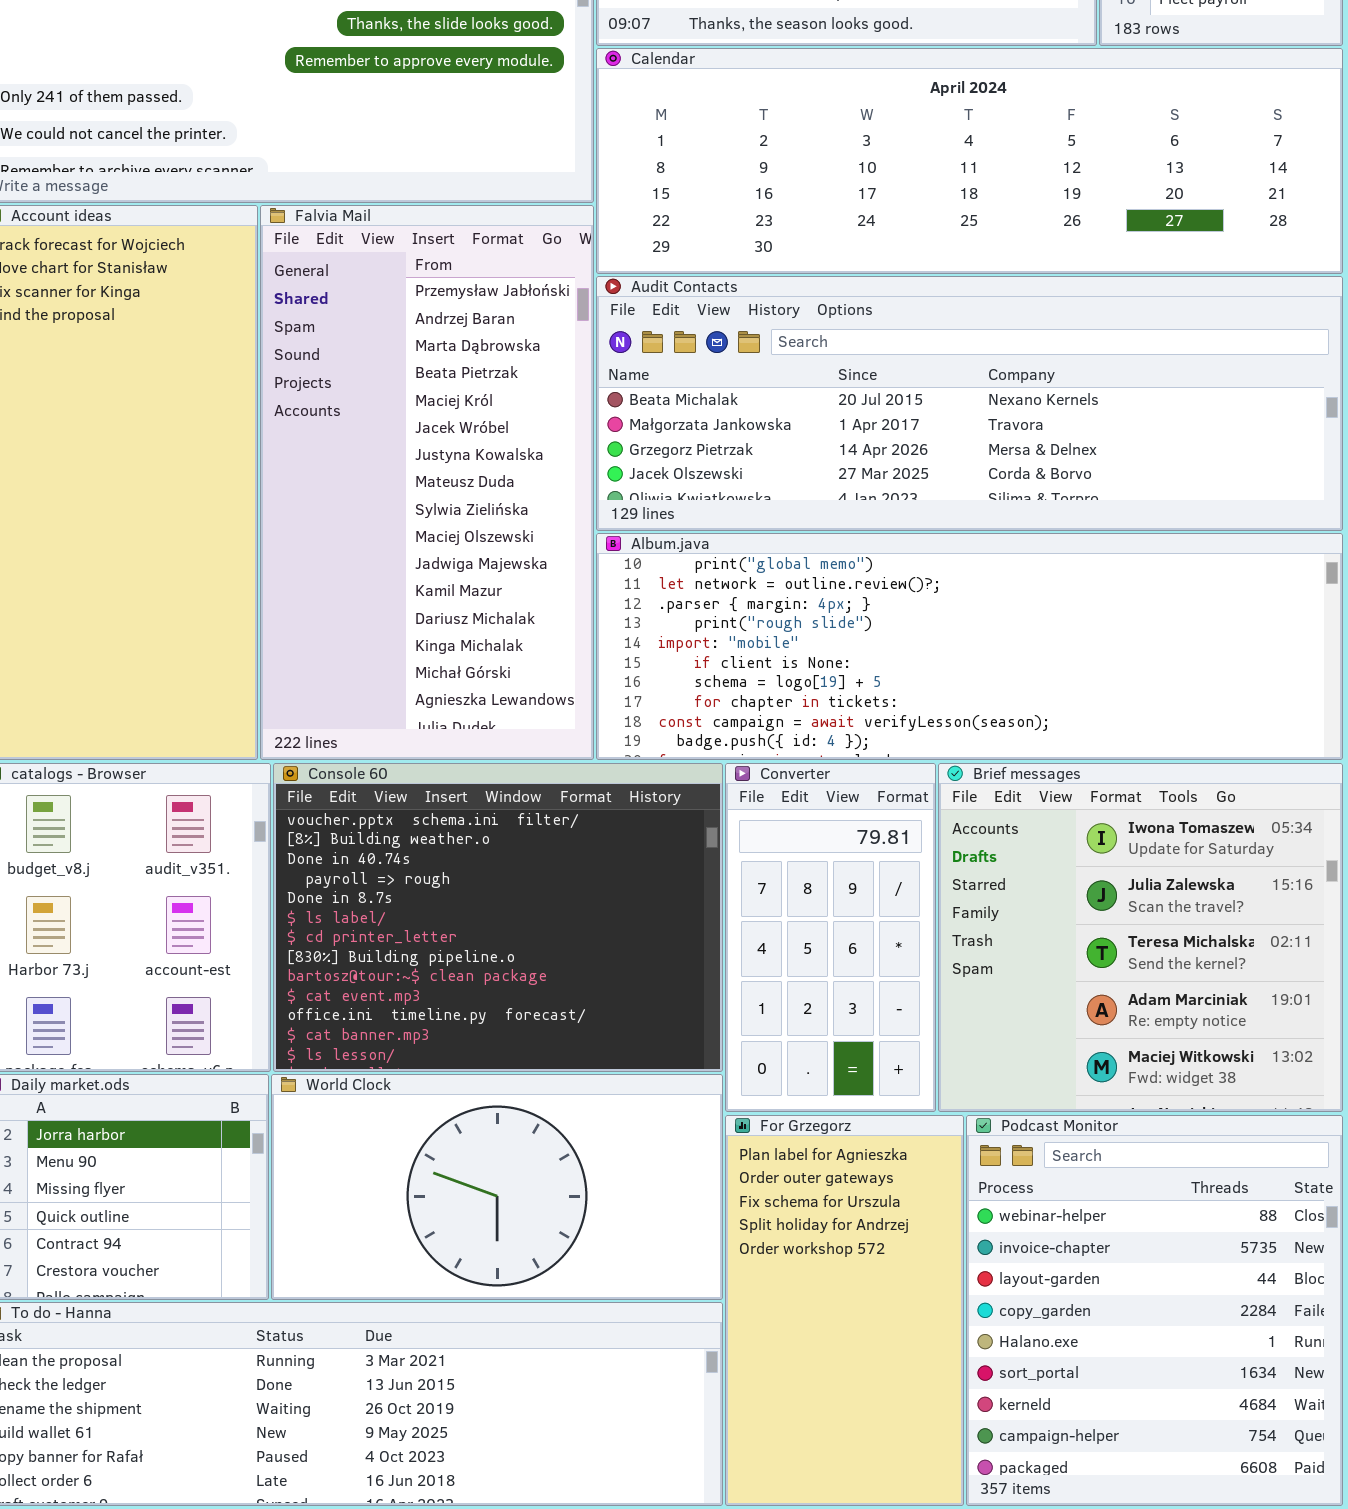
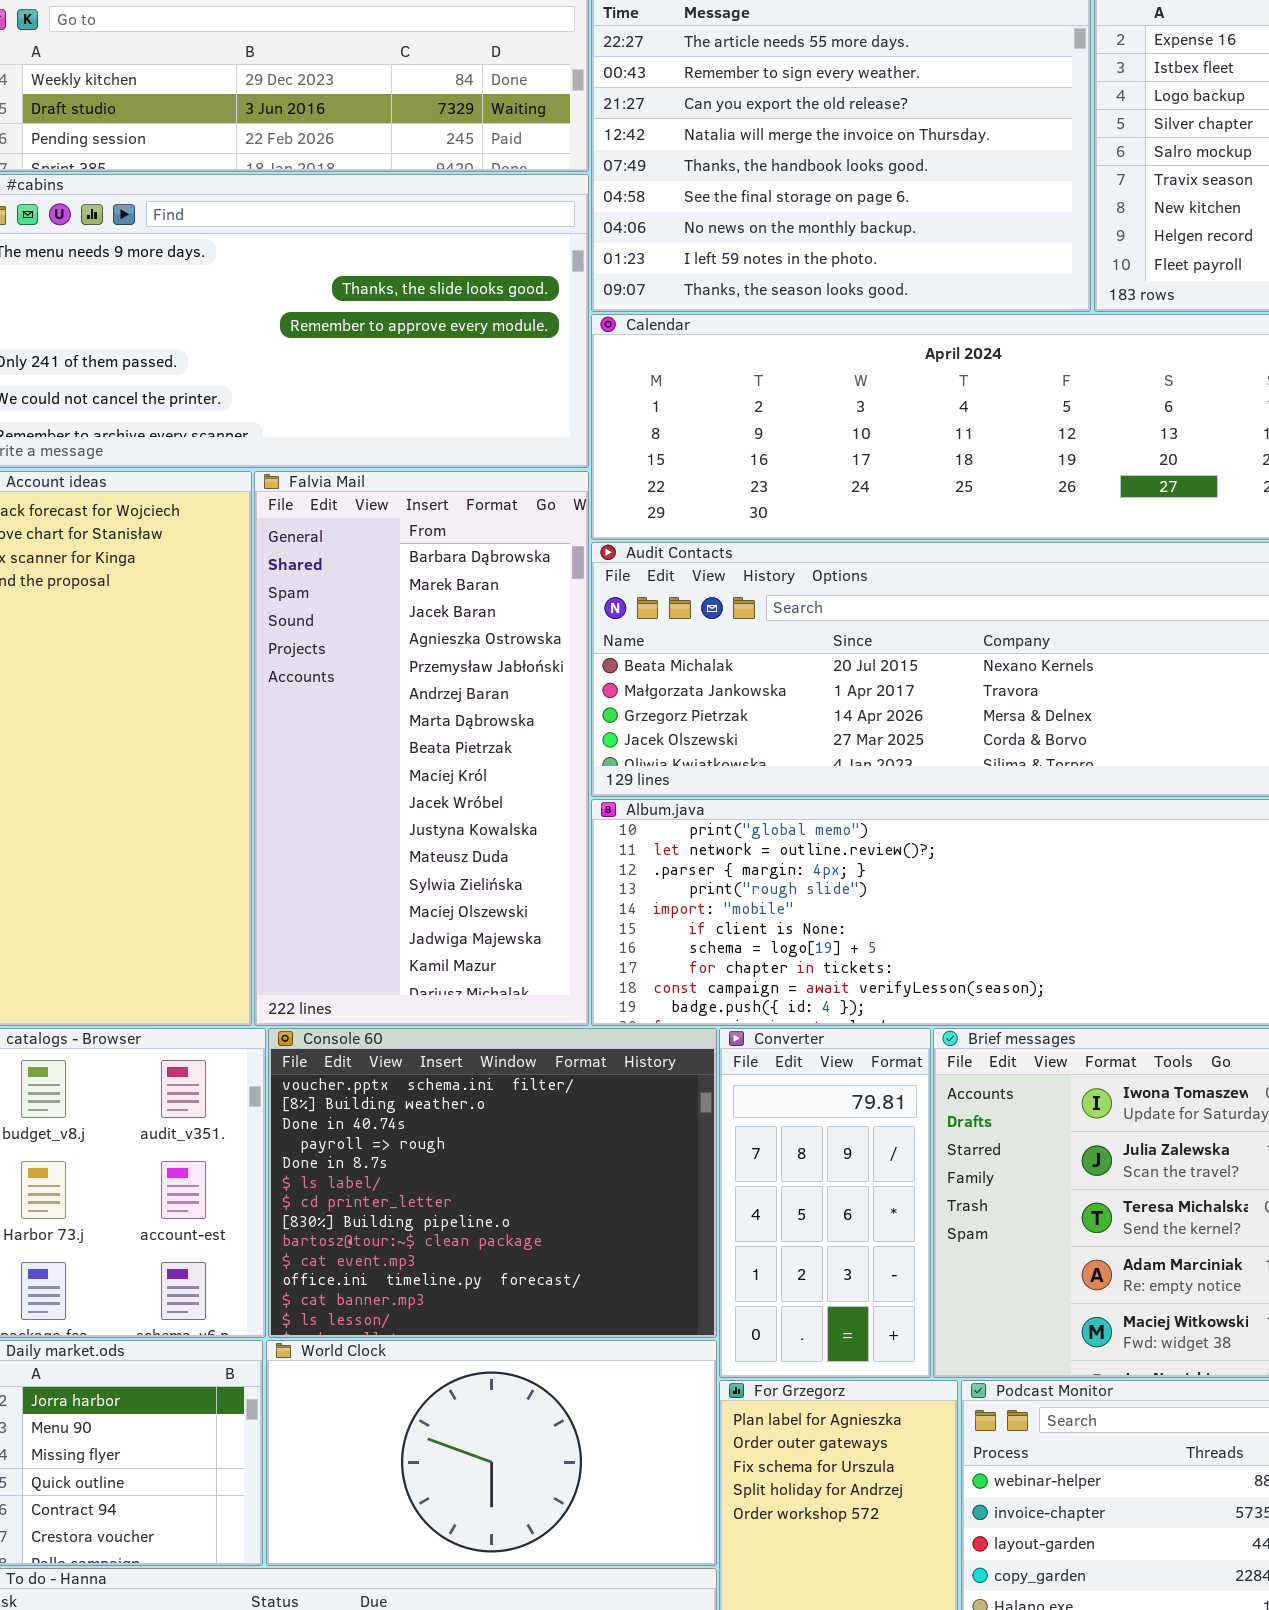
Falvia Mail: [260,205,594,760] -> [254,471,589,1026], scrolled up 4 rows

